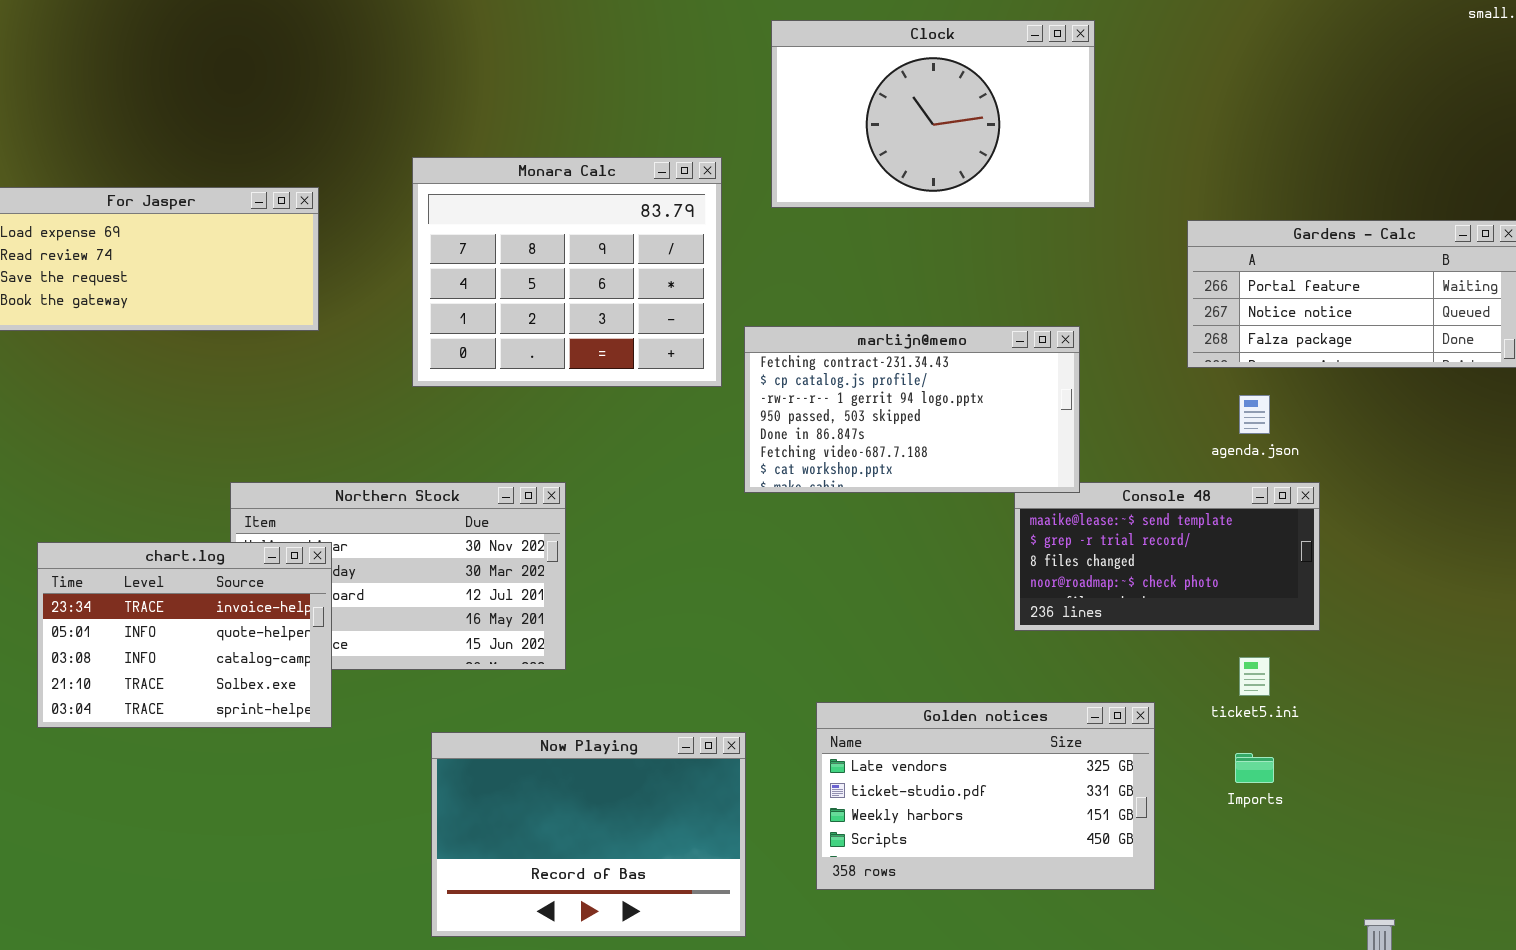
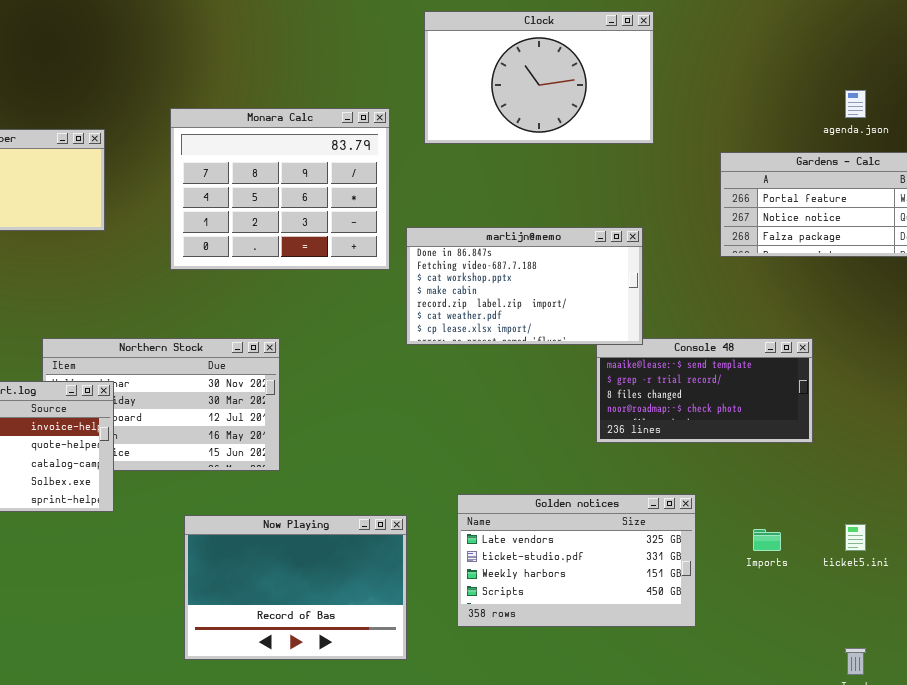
martijn@memo: [744,326,1080,493] -> [406,227,643,345], scrolled down 4 rows
agenda.json: [1239,395,1270,434] -> [845,90,866,118], moved
ticket5.ini: [1239,657,1270,696] -> [845,524,866,551], moved

